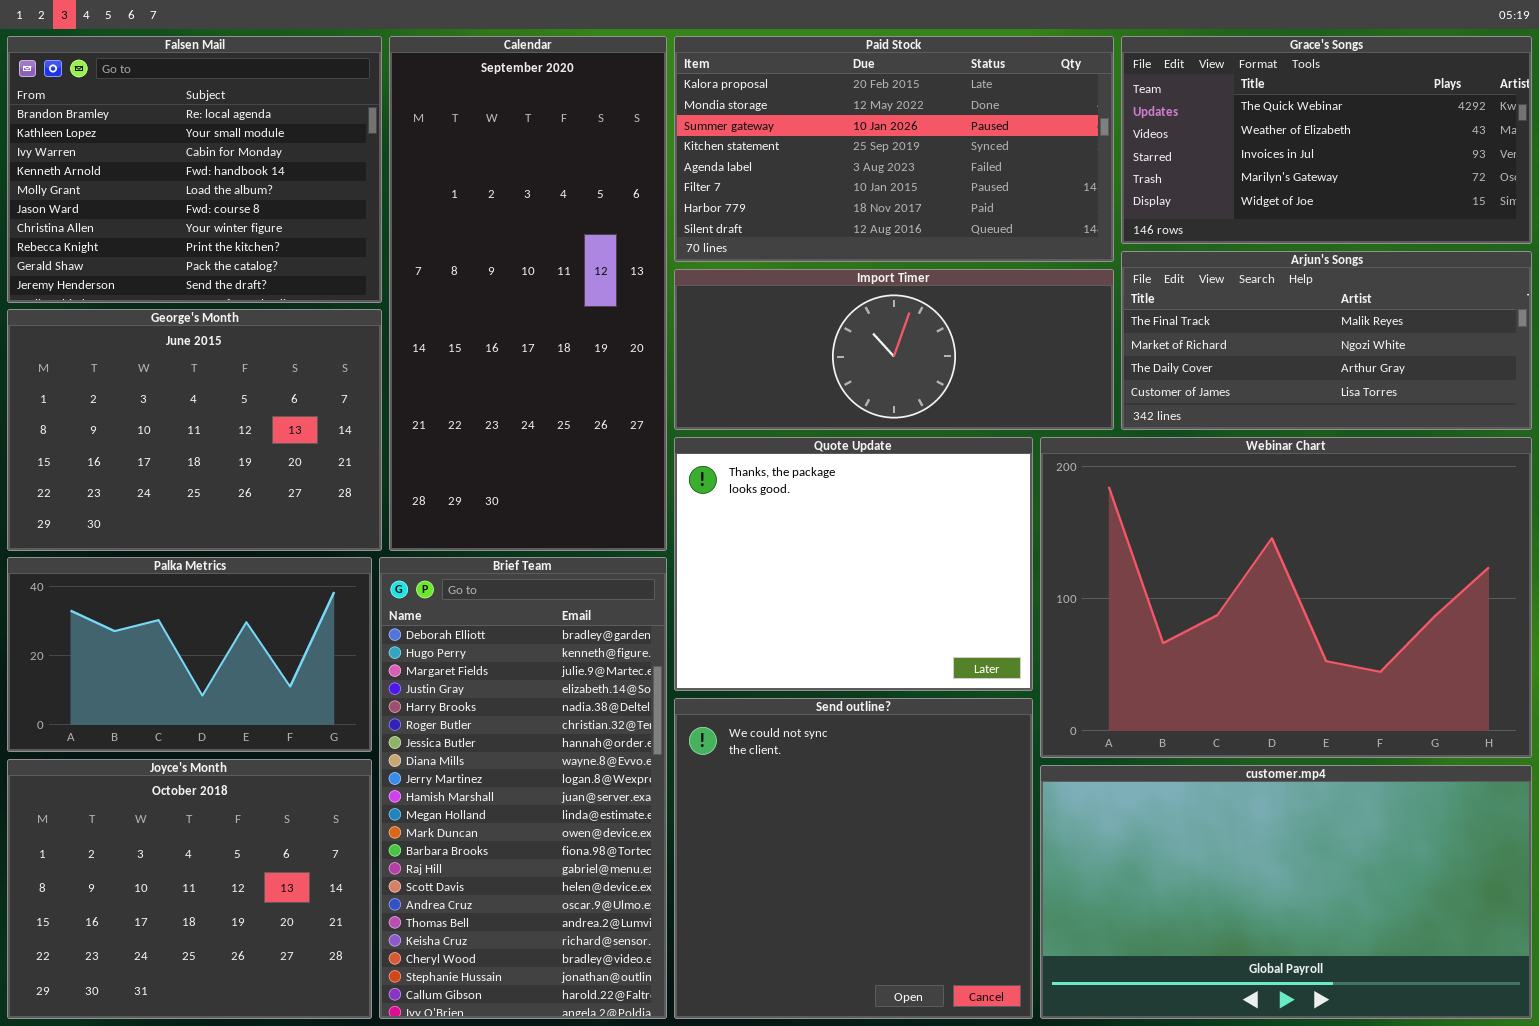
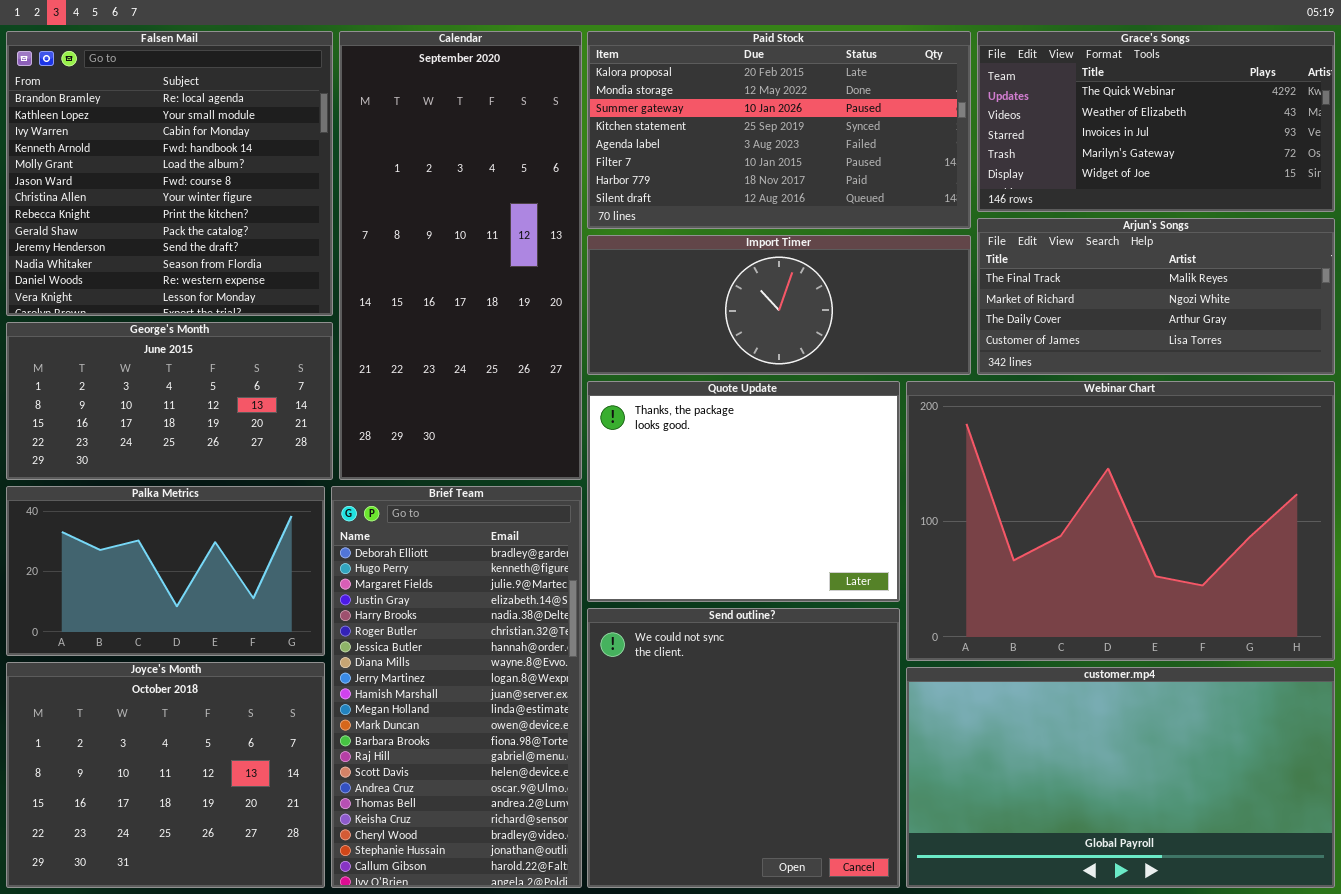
Falsen Mail: [7,36,382,303] -> [6,31,333,316], resized
George's Month: [7,309,382,551] -> [6,322,333,480], resized

